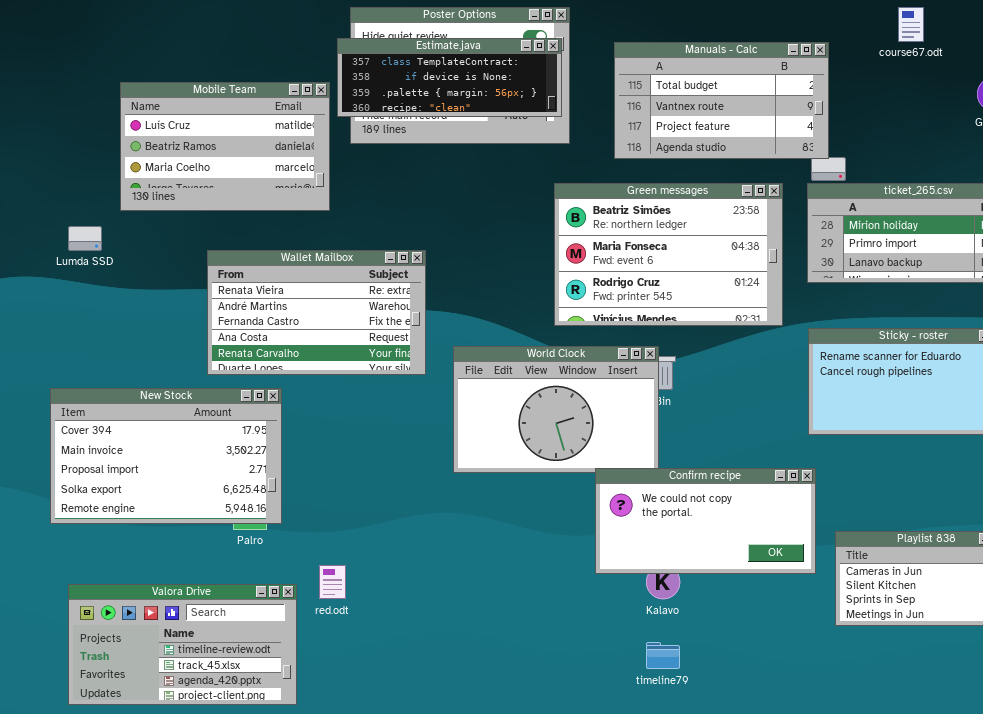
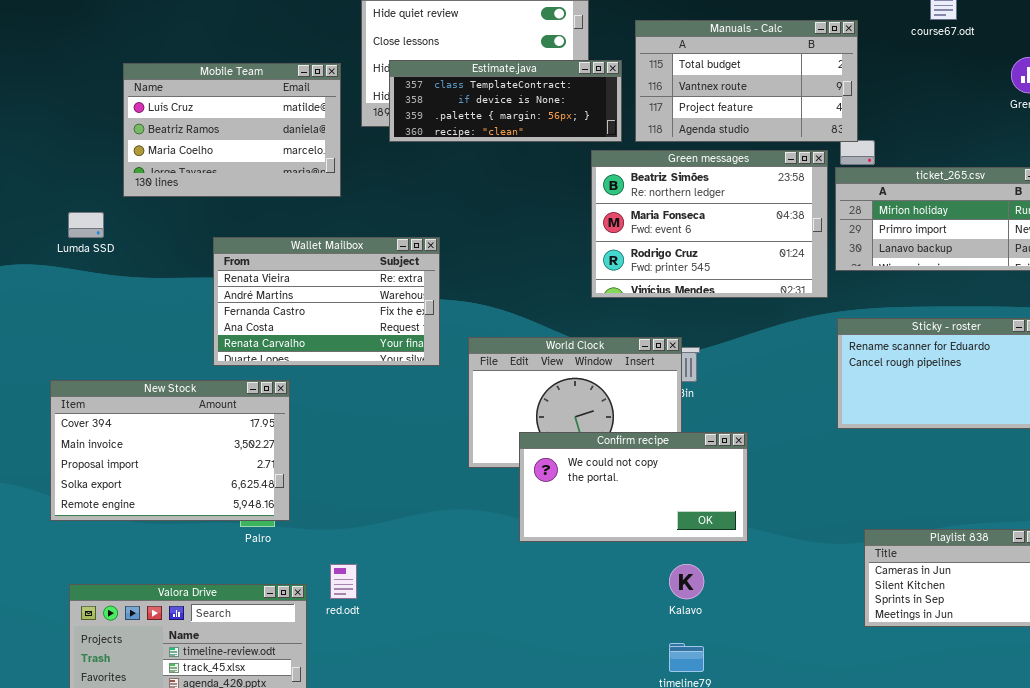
Estimate.java: [337,38,562,117] -> [389,60,622,142], moved
Green messages: [554,183,783,326] -> [591,150,828,298], moved
Confirm recipe: [595,468,816,574] -> [519,432,748,542], moved

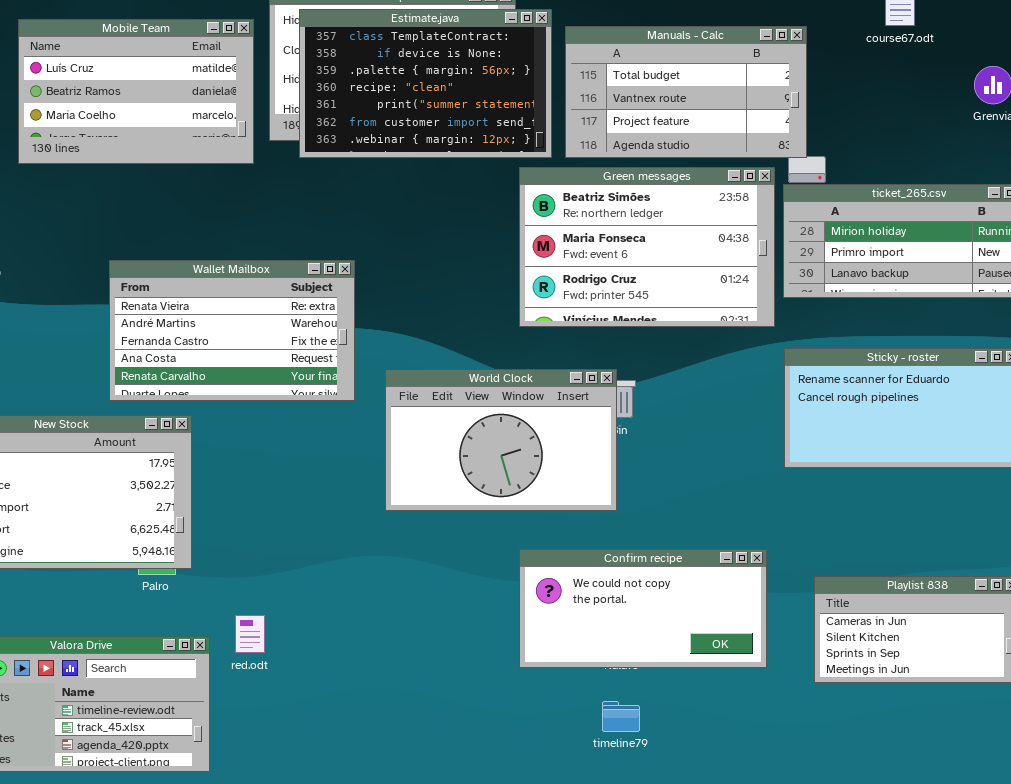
Estimate.java: [389,60,622,142] -> [299,9,552,158], resized
Mobile Team: [123,63,341,197] -> [18,19,254,164], moved
Confirm recipe: [519,432,748,542] -> [519,549,767,668], moved

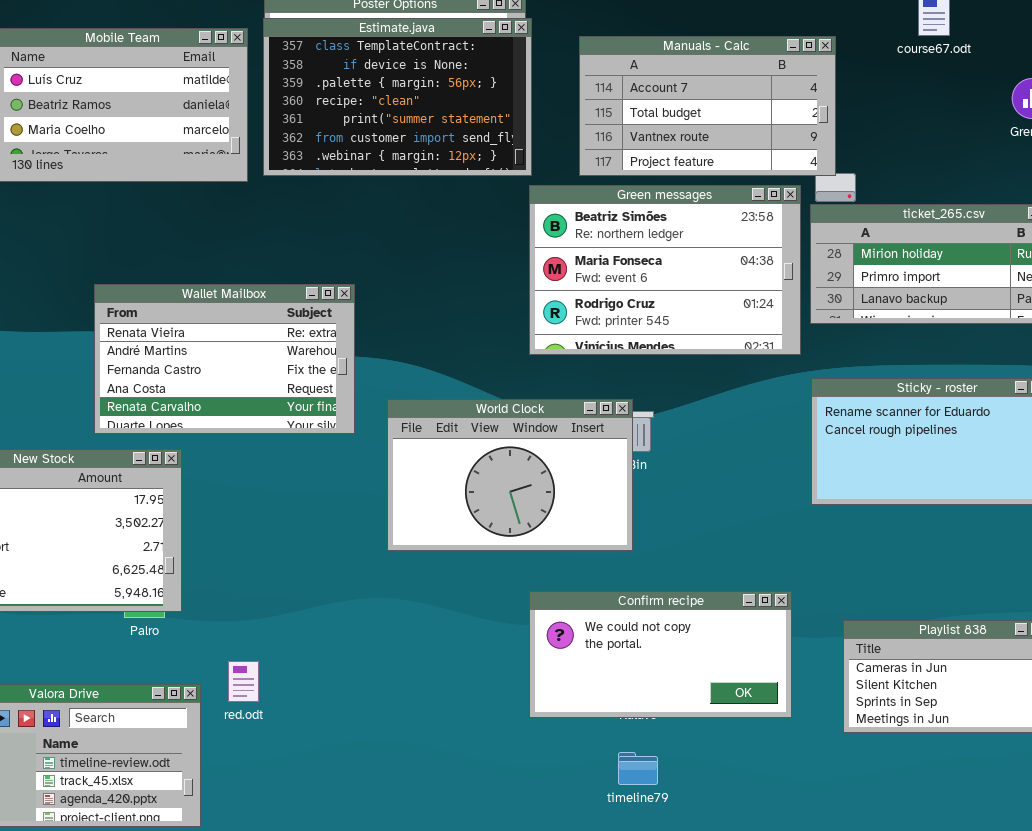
Estimate.java: [299,9,552,158] -> [263,18,532,176], moved
Manuals - Calc: [565,26,807,158] -> [579,36,836,176], scrolled up 1 row

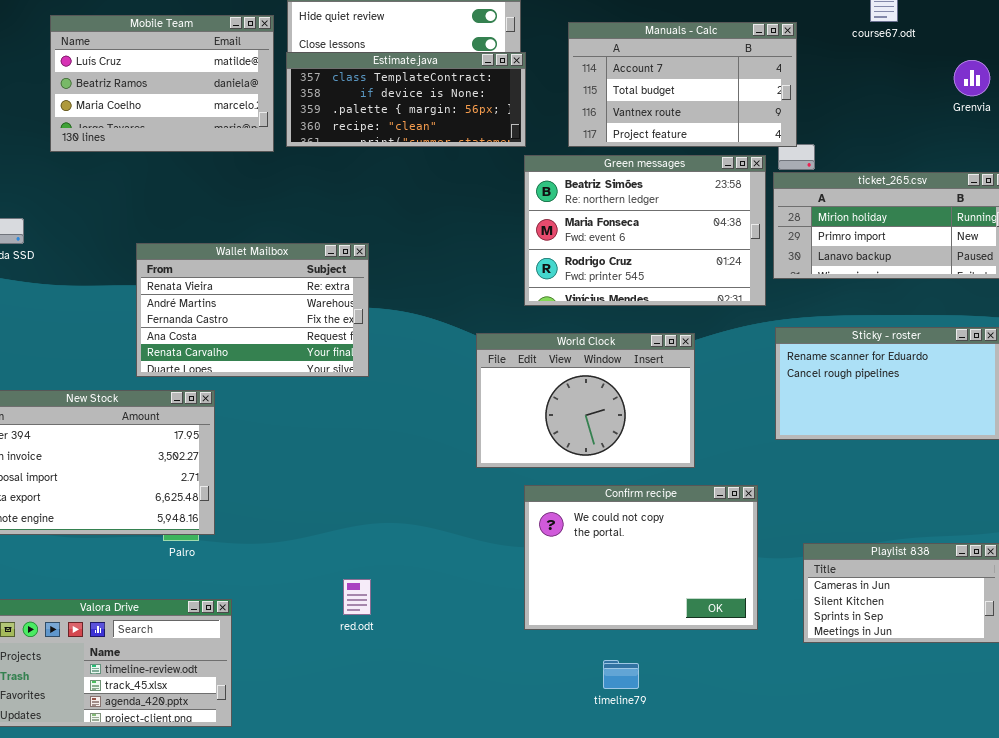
Estimate.java: [263,18,532,176] -> [286,52,526,147], resized
World Clock: [387,399,633,551] -> [476,333,695,468], moved
Confirm recipe: [529,591,792,718] -> [524,485,758,630], resized
red.odt: [228,661,259,702] -> [343,579,371,615], moved

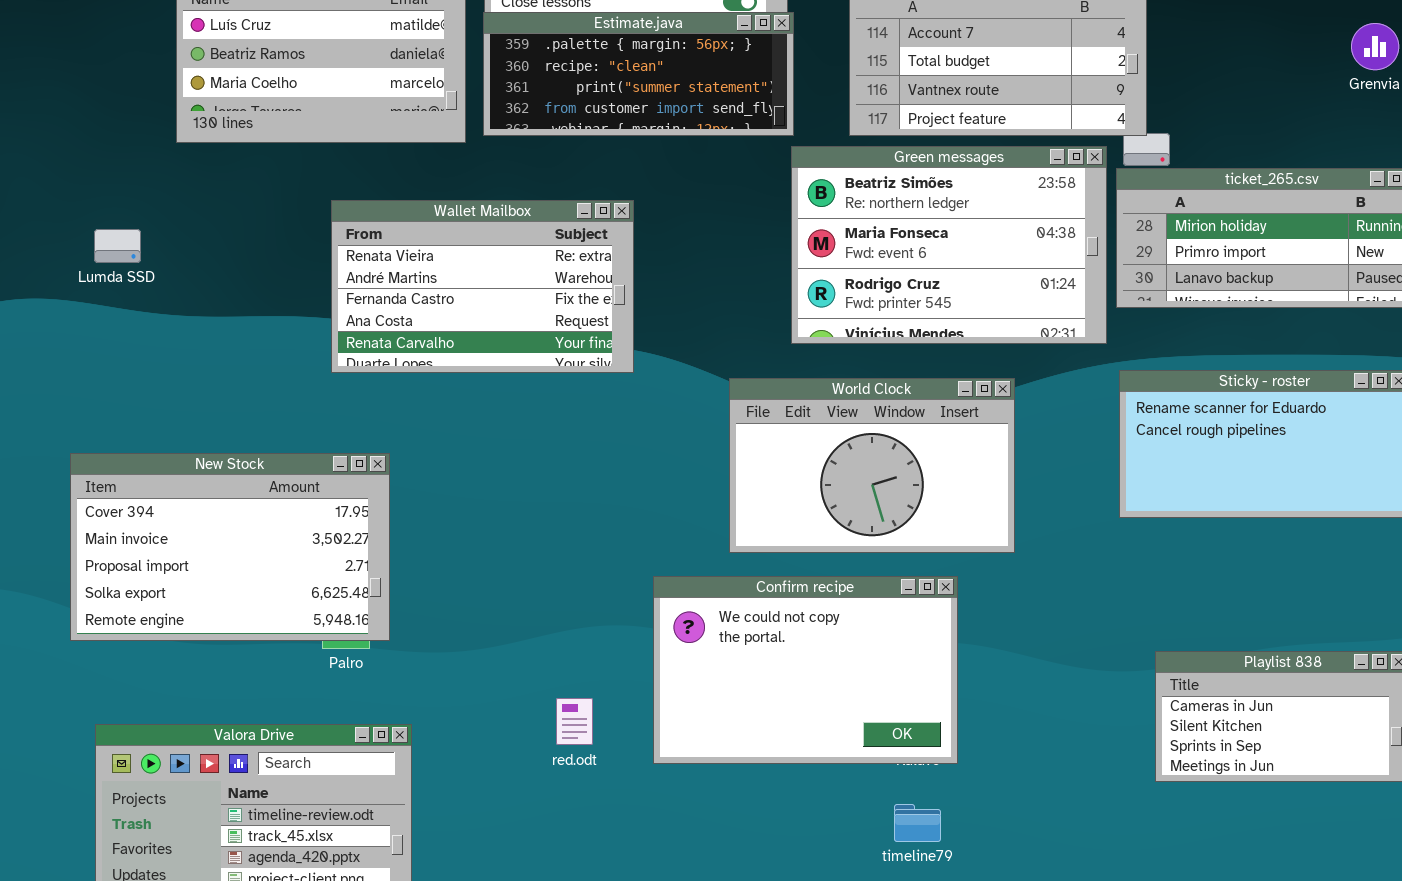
Estimate.java: [286,52,526,147] -> [483,12,794,136], scrolled down 2 rows
Wallet Mailbox: [136,243,369,377] -> [331,200,634,373], moved
Confirm recipe: [524,485,758,630] -> [653,576,958,764], moved

